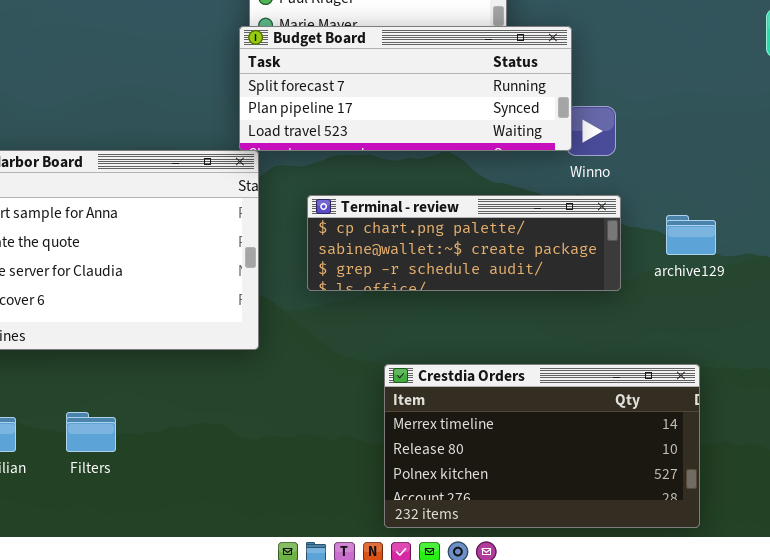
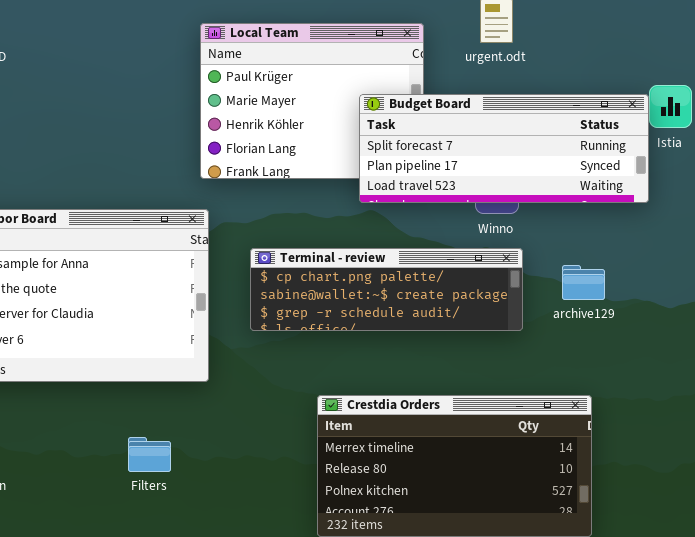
Budget Board: [239,26,572,151] -> [359,94,649,203], moved
Filters: [66,412,116,452] -> [128,437,171,472], moved

